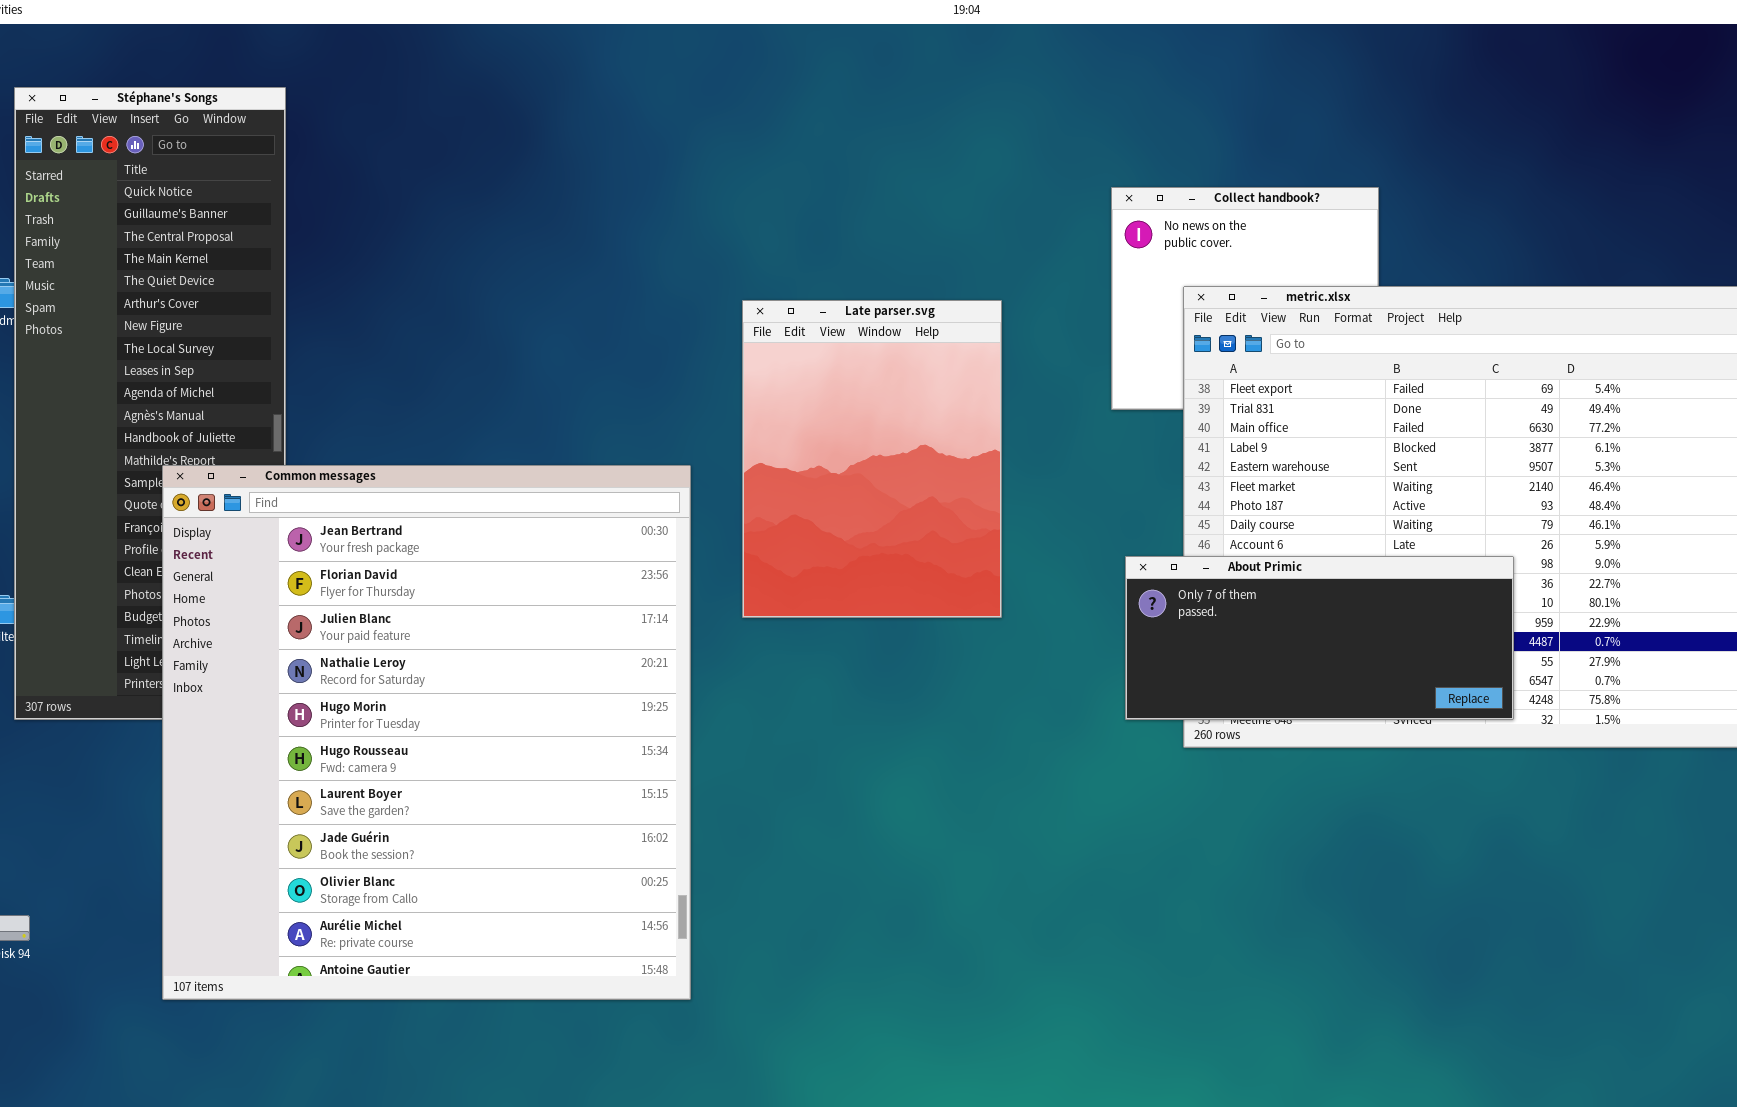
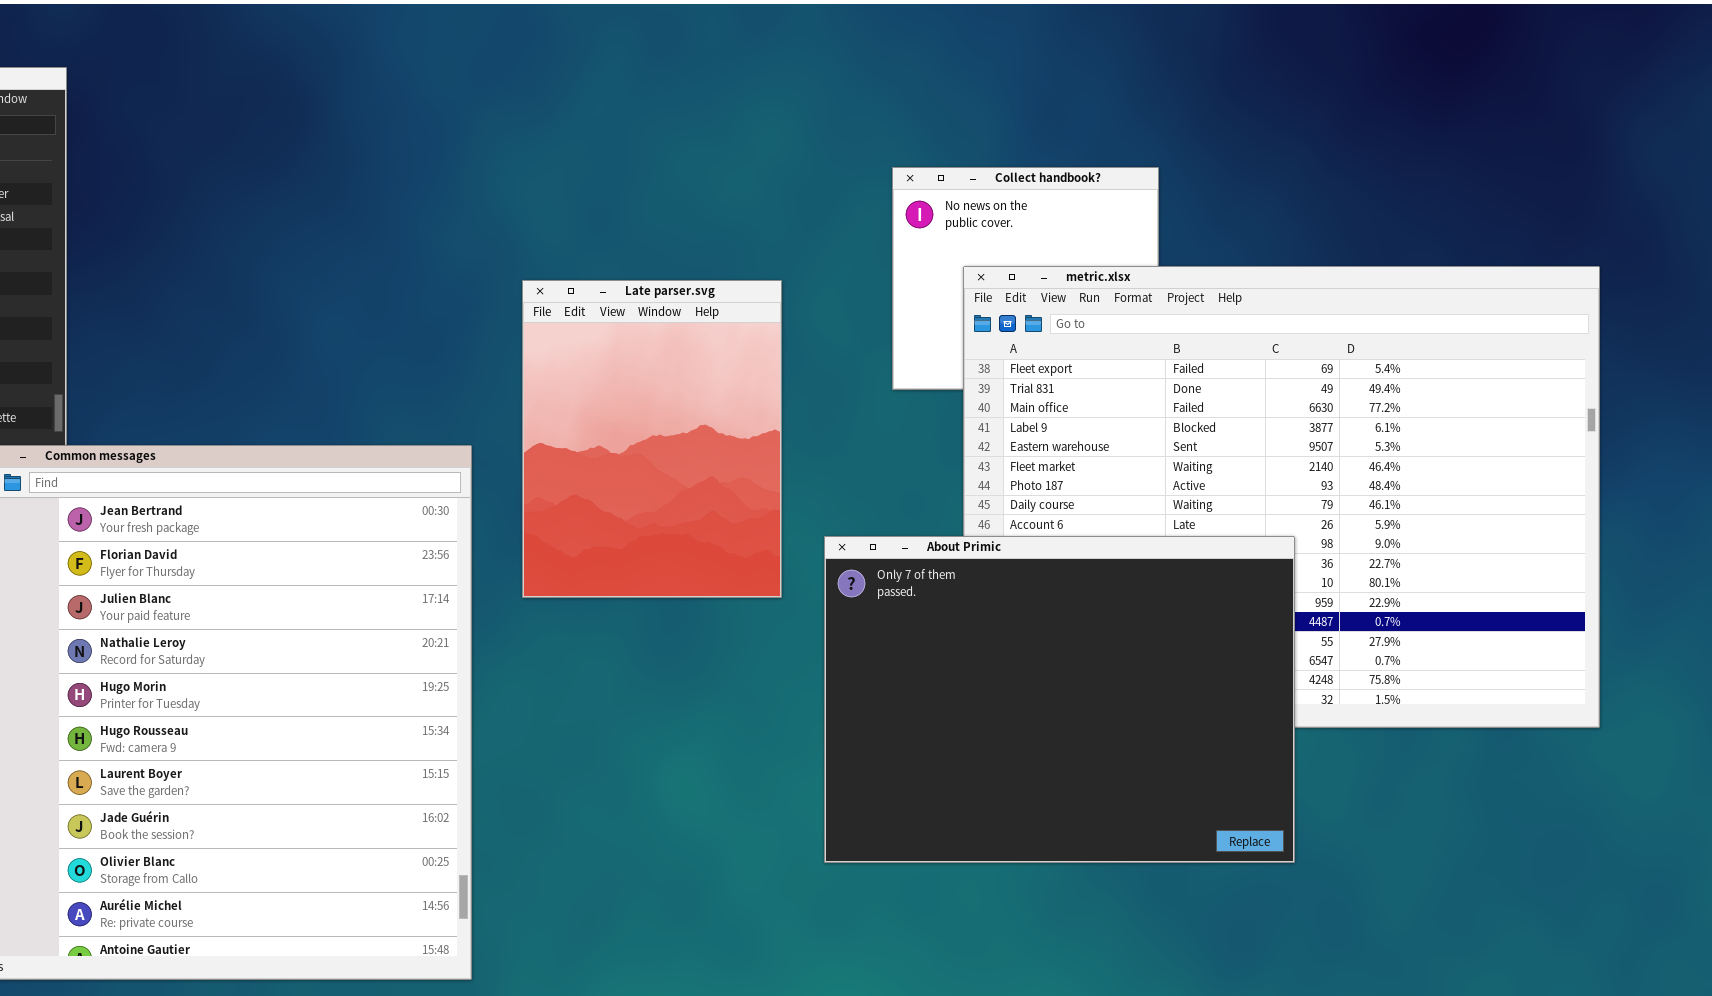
About Primic: [1125,556,1514,720] -> [824,536,1295,863], resized

